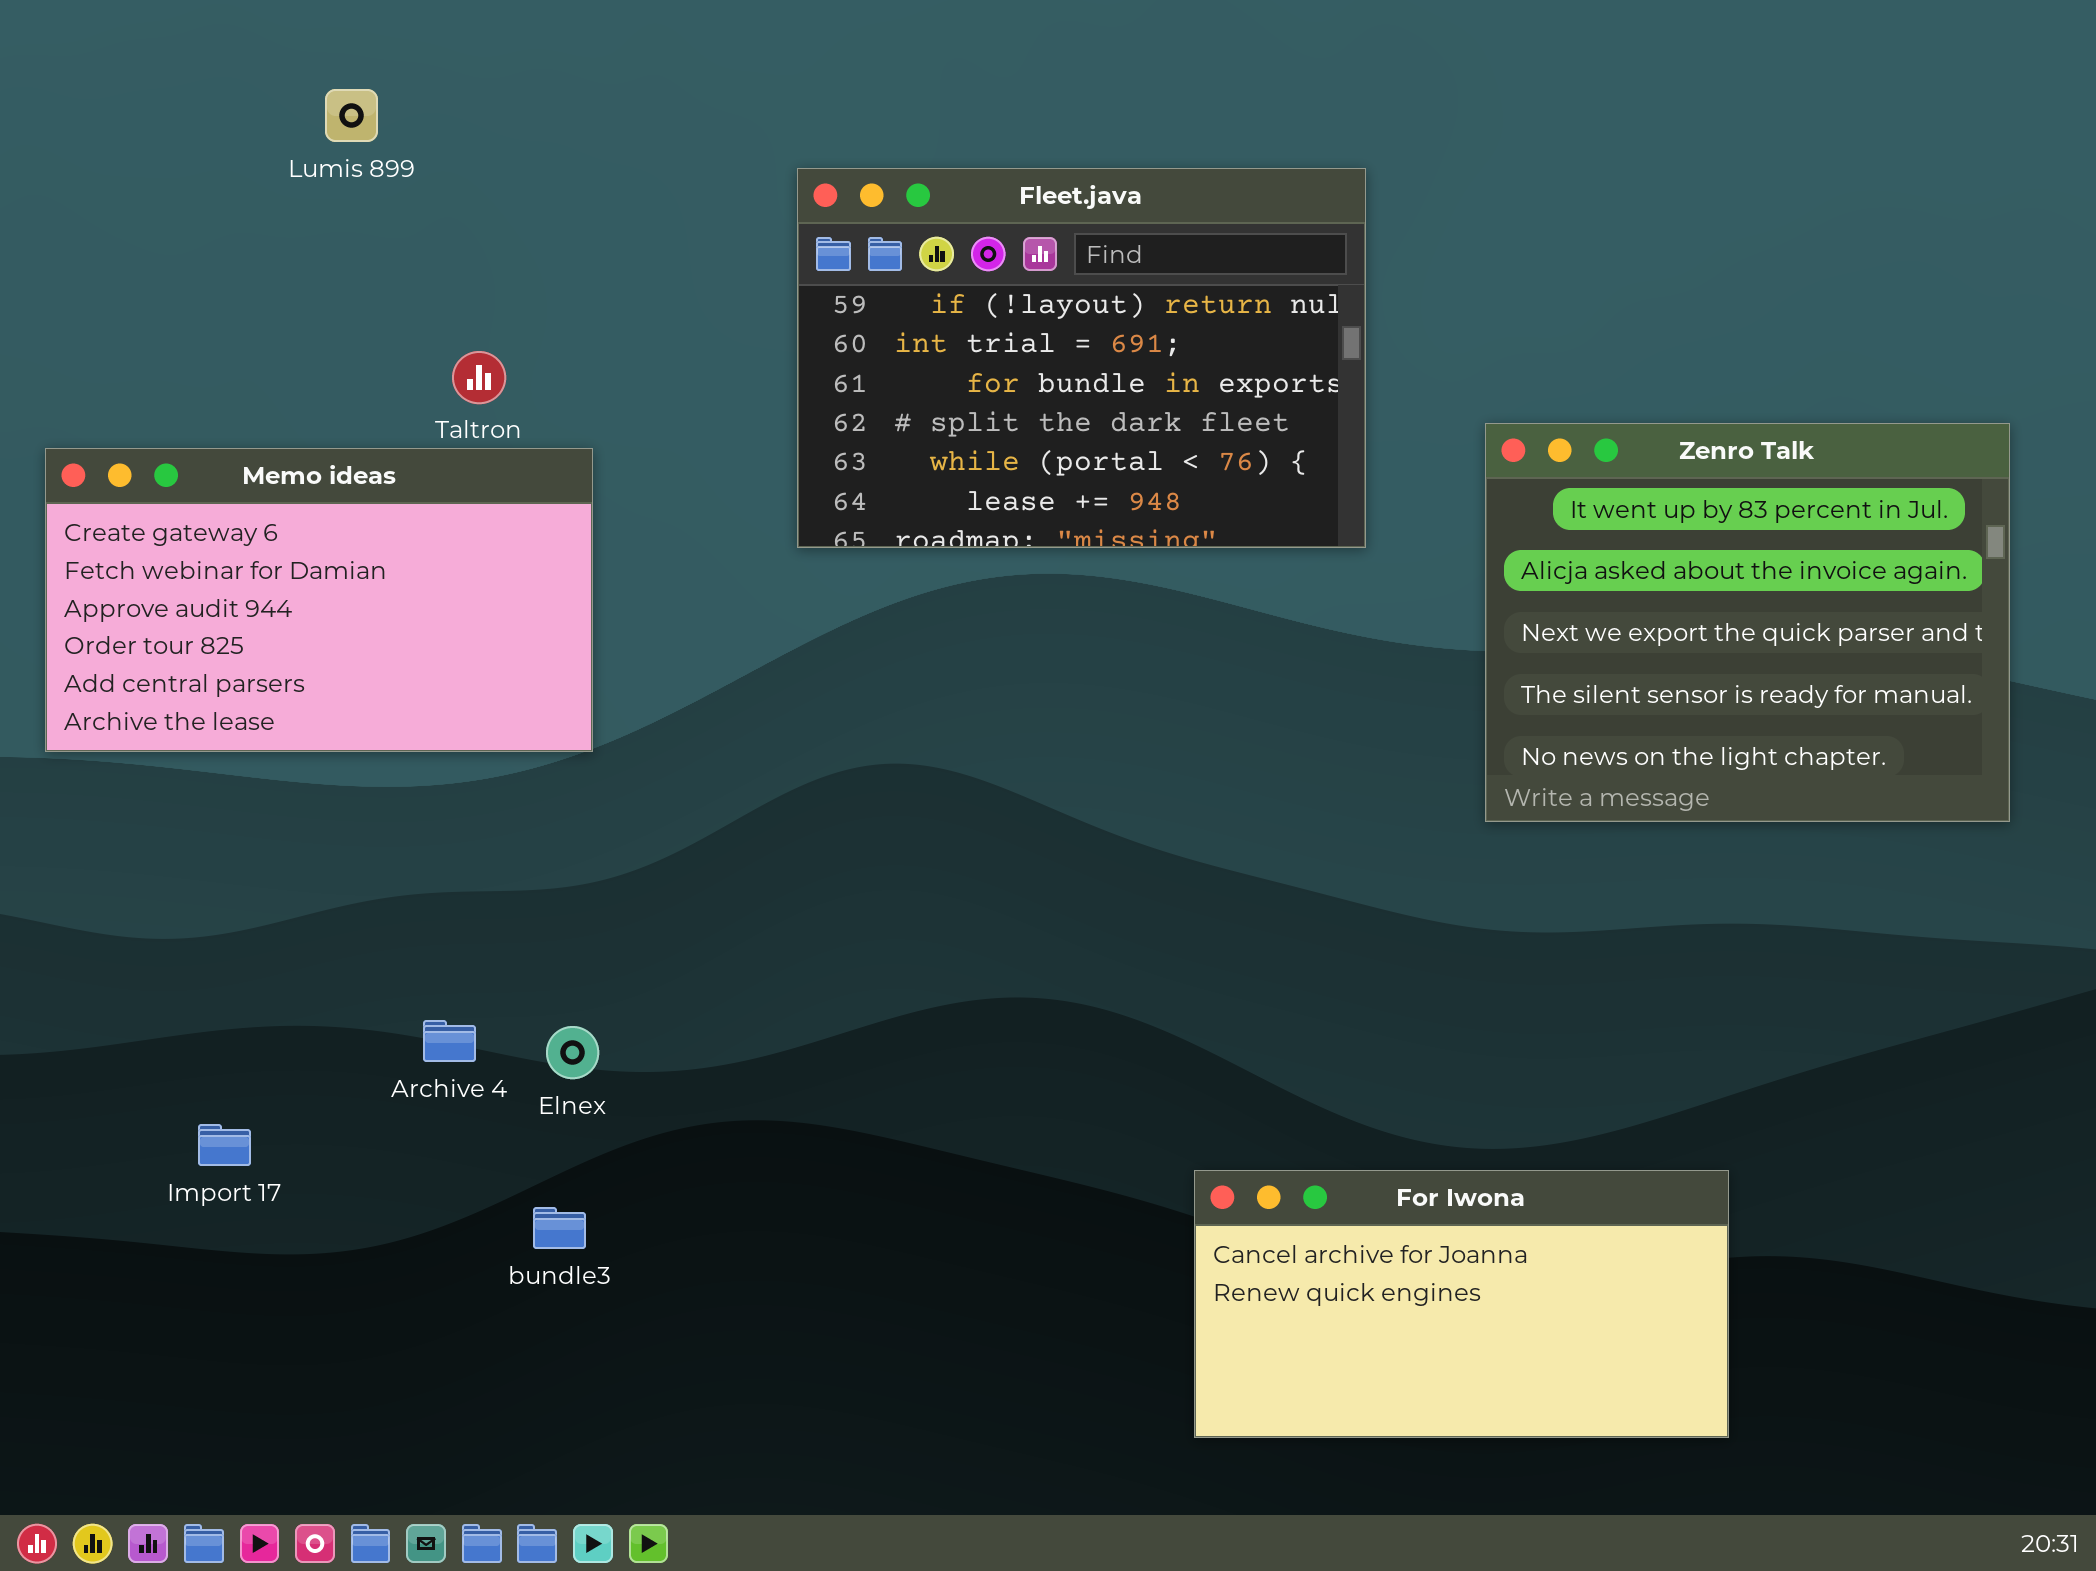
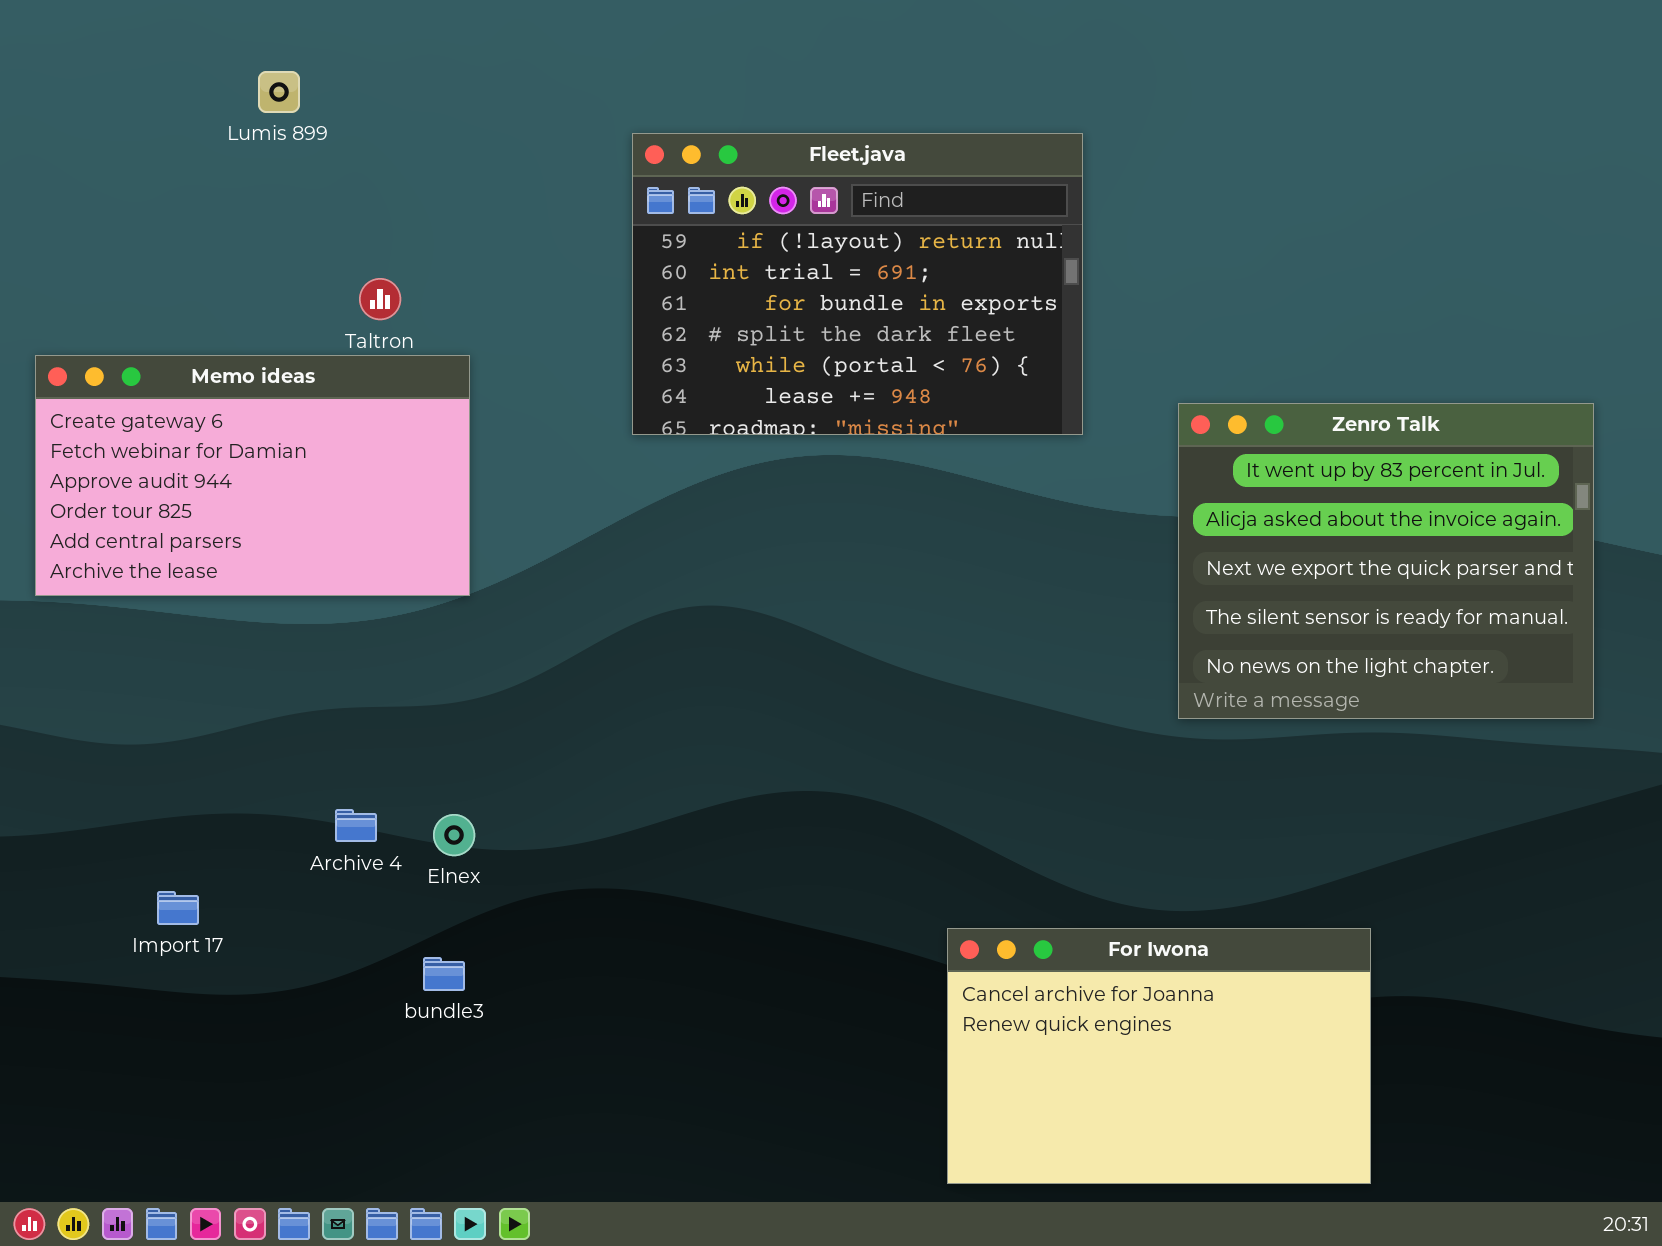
Zenro Talk: [1485,423,2010,822] -> [1178,403,1594,719], moved
For Iwona: [1194,1170,1729,1438] -> [947,928,1371,1184], resized

